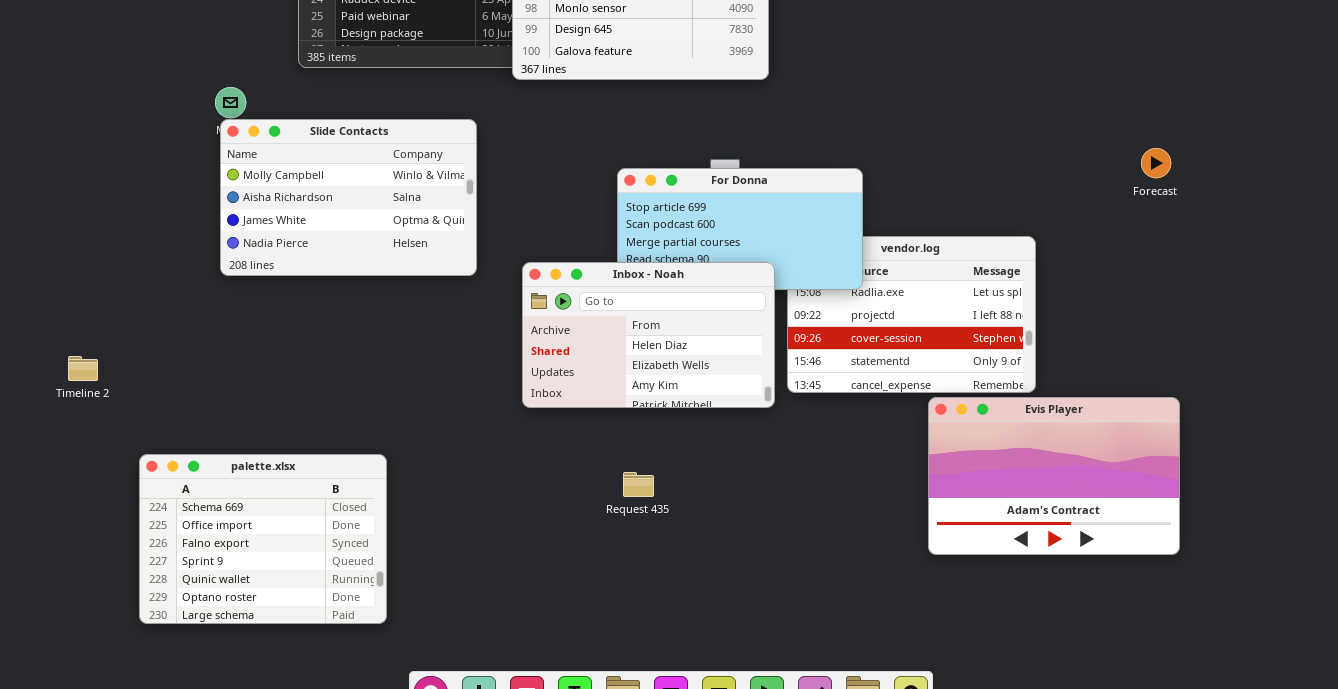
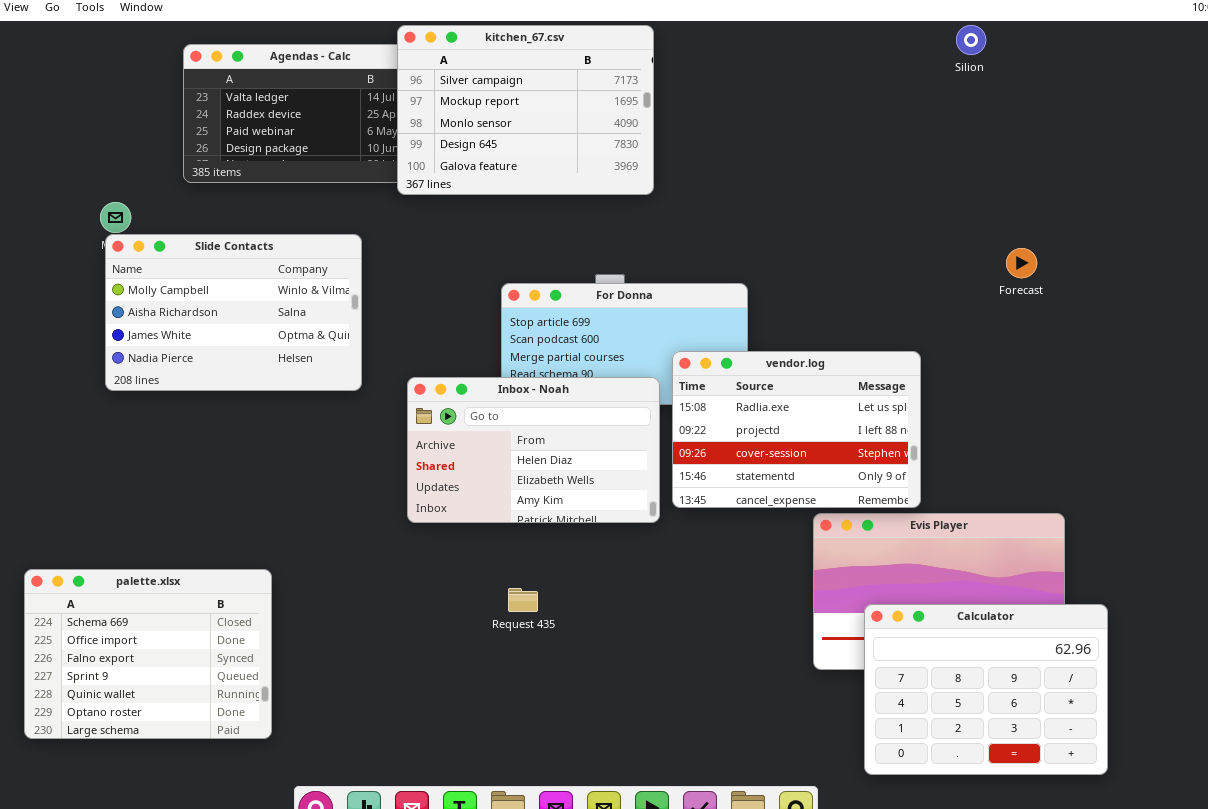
Forecast: [1141,148,1171,178] -> [1006,248,1037,278], moved
vendor.log: [787,236,1036,393] -> [672,351,921,508], raised
Calculator: none -> [864,604,1108,775], opened

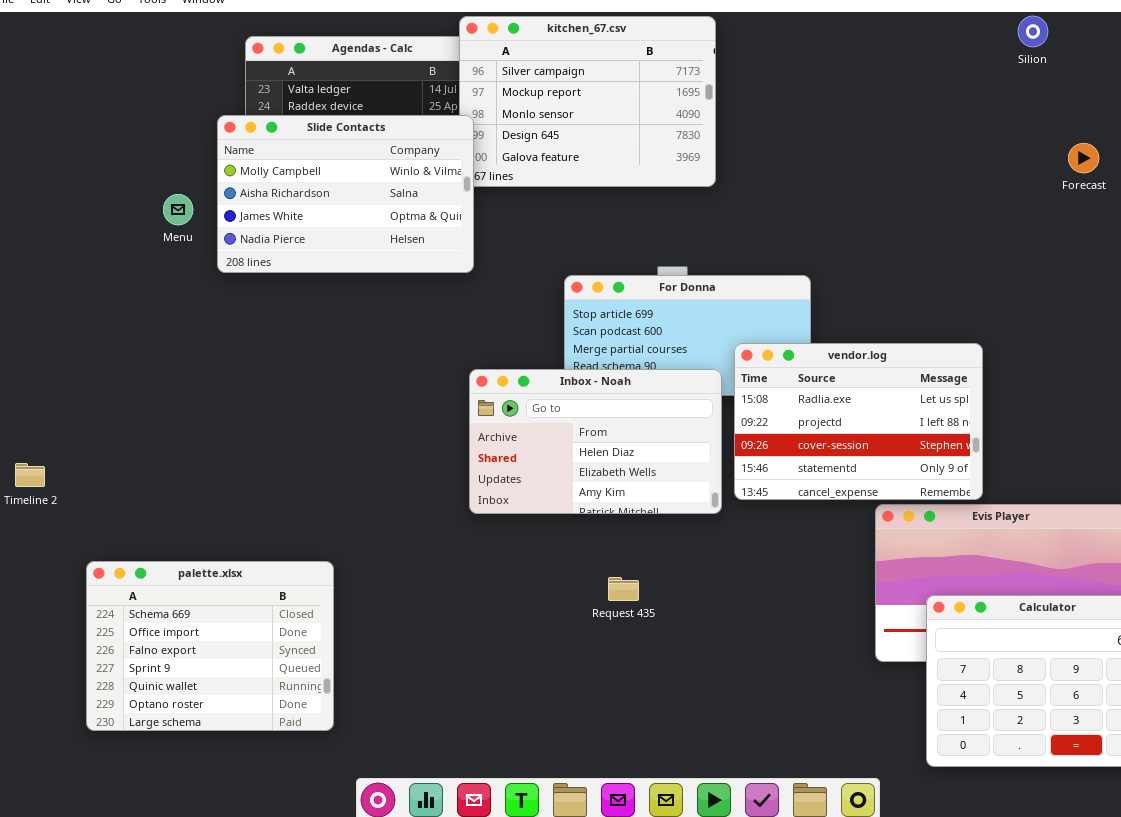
Slide Contacts: [105,234,362,391] -> [217,115,474,273], moved
Forecast: [1006,248,1037,278] -> [1068,143,1099,173], moved
Request 435: [508,588,538,612] -> [608,577,639,601], moved

